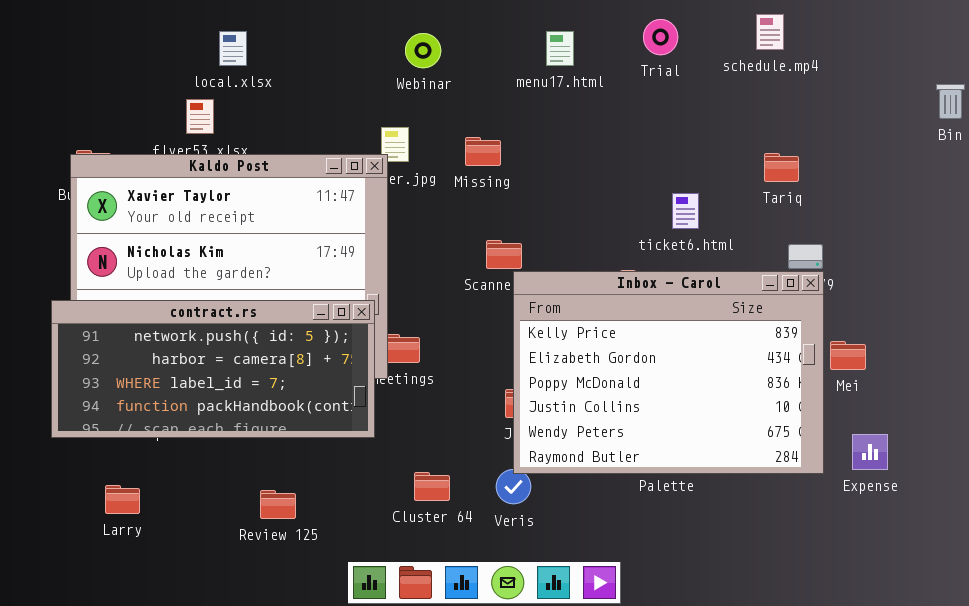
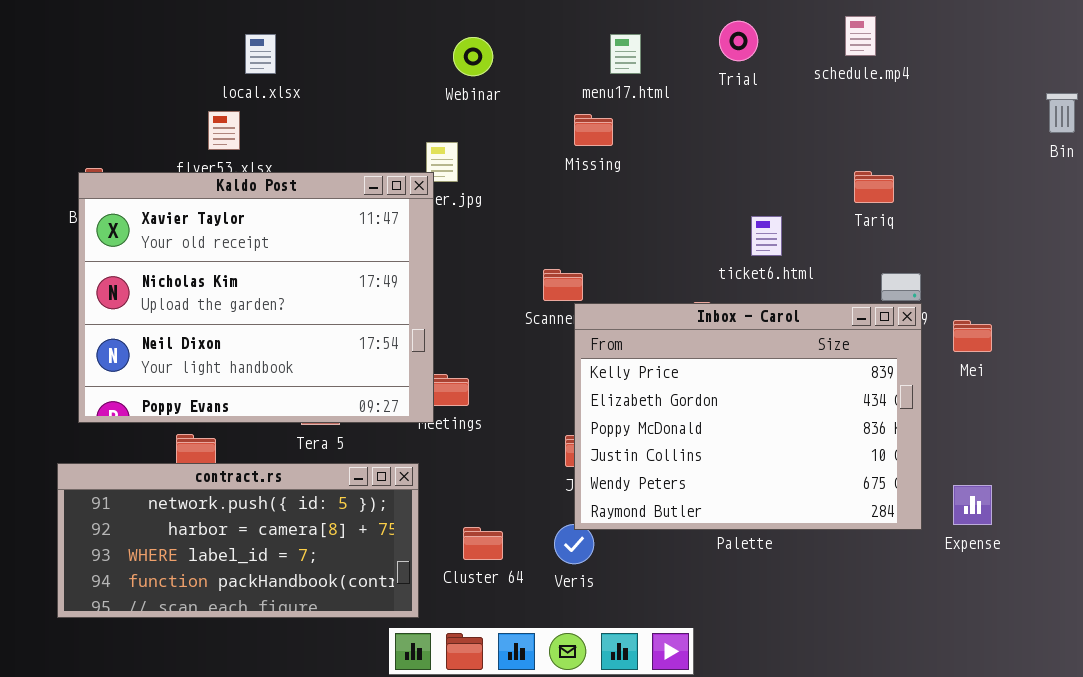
Missing: [465,137,501,166] -> [574,114,613,146], moved
contract.rs: [51,300,375,438] -> [57,463,419,618], moved
Mei: [830,341,866,370] -> [953,320,992,352], moved

